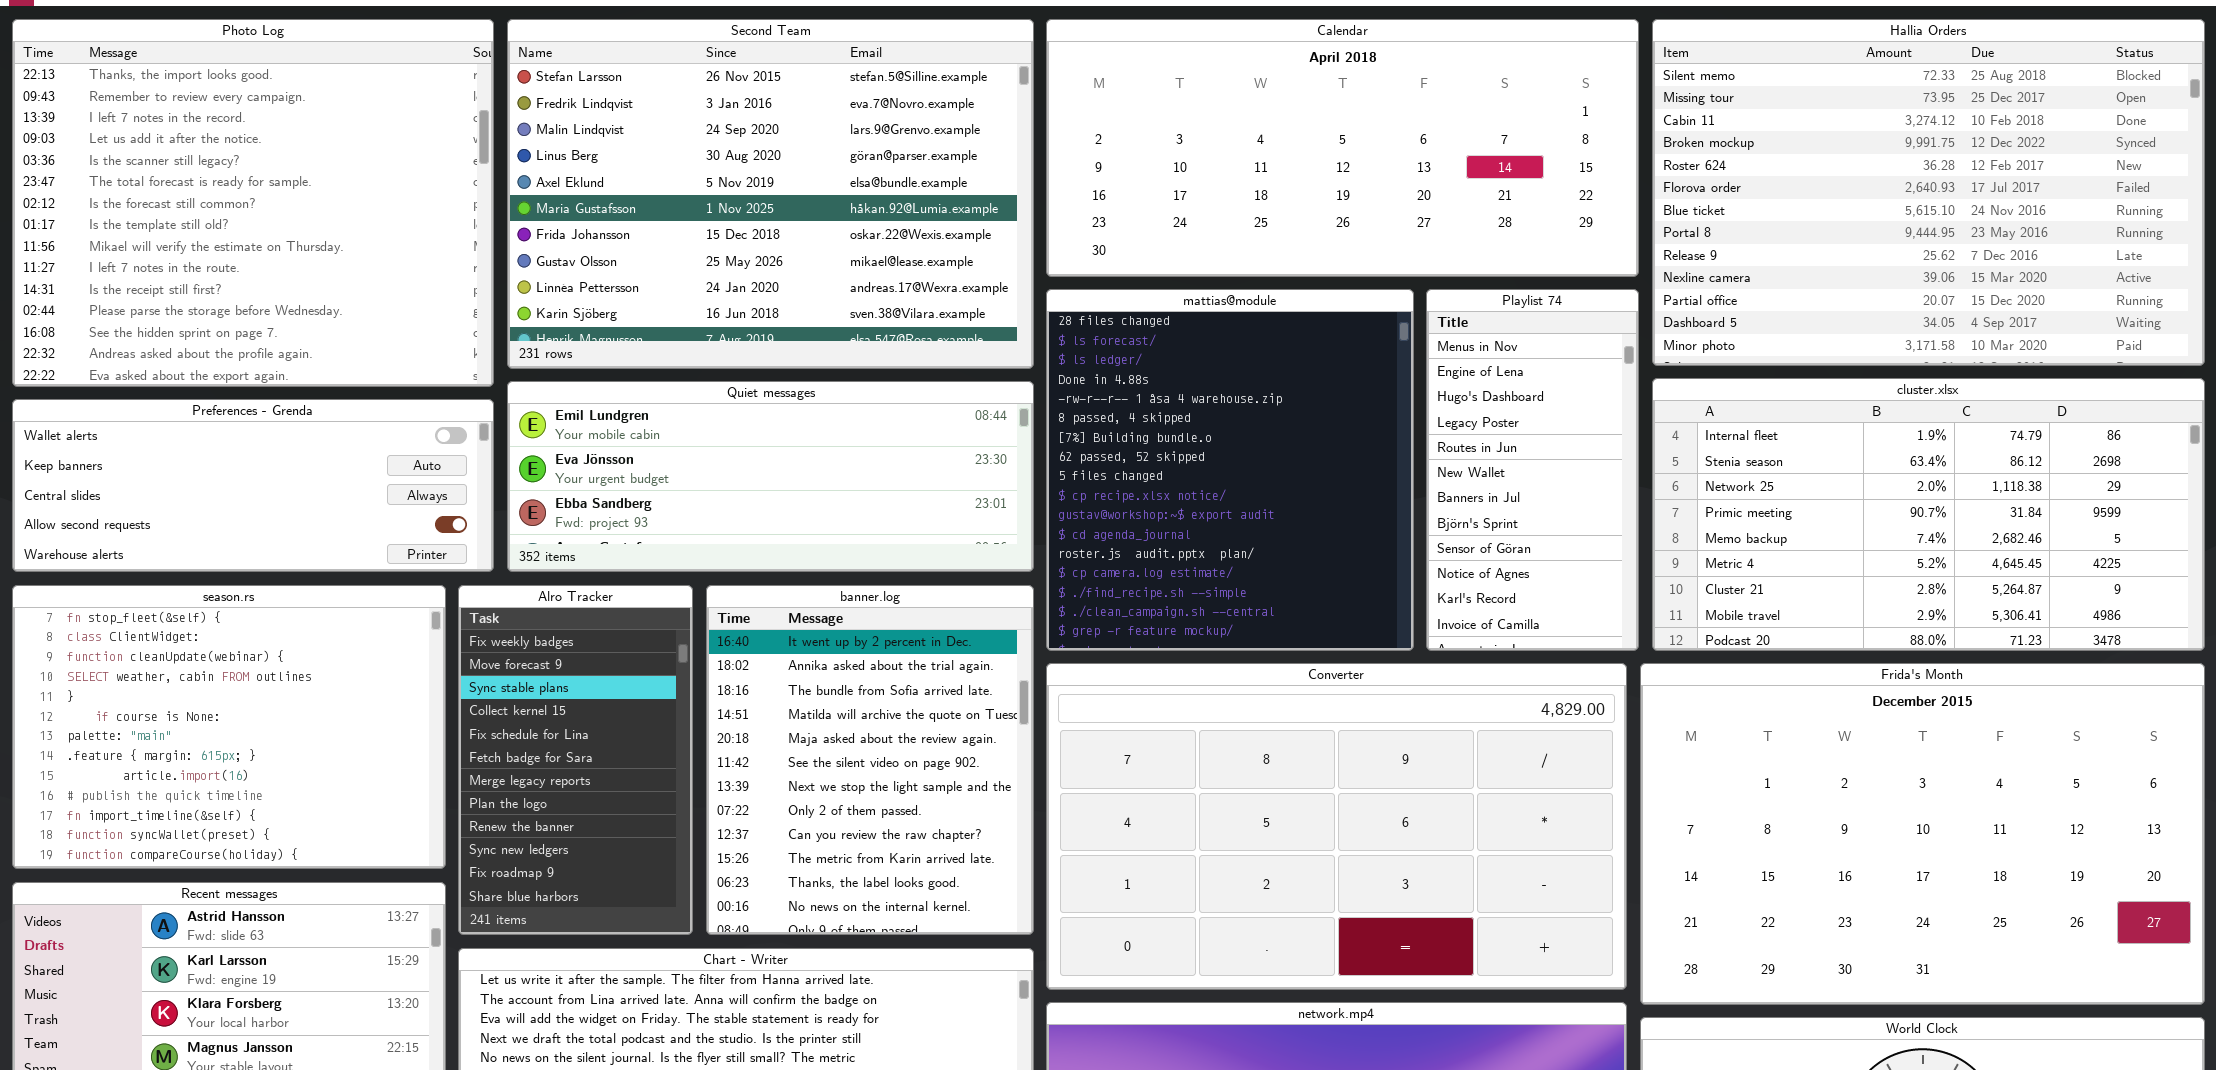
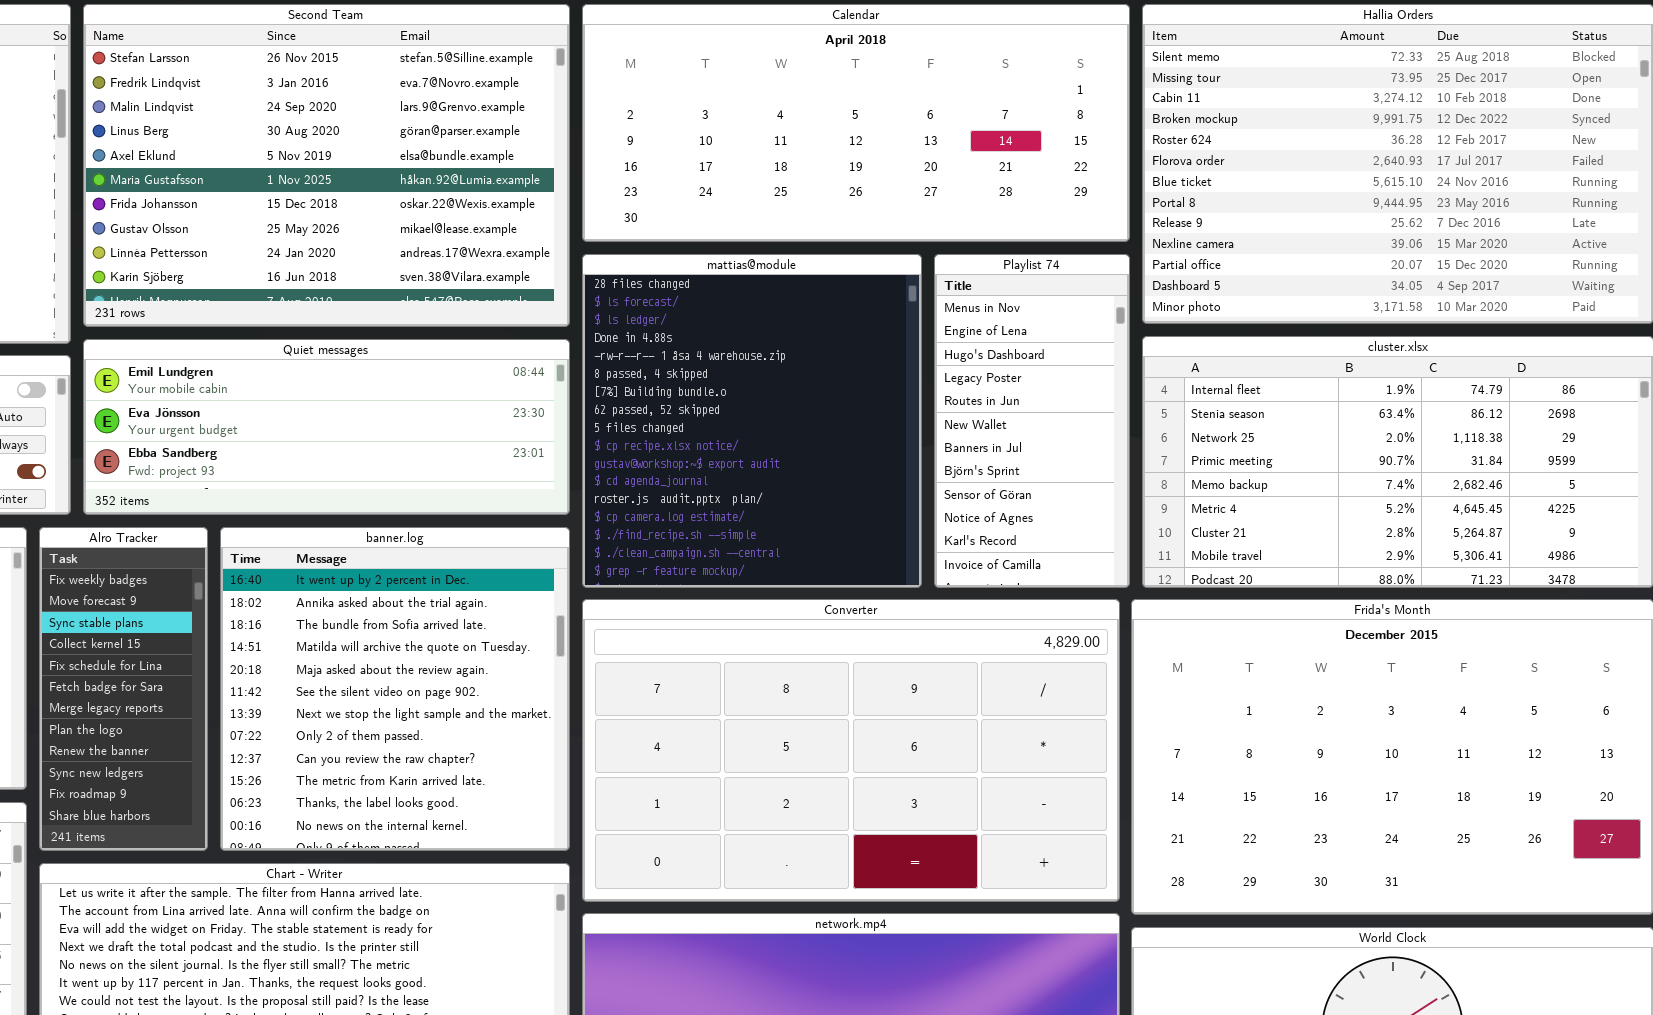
Alro Tracker: [458,585,693,935] -> [39,527,208,851], resized
banner.log: [706,585,1034,935] -> [220,527,570,851], resized

